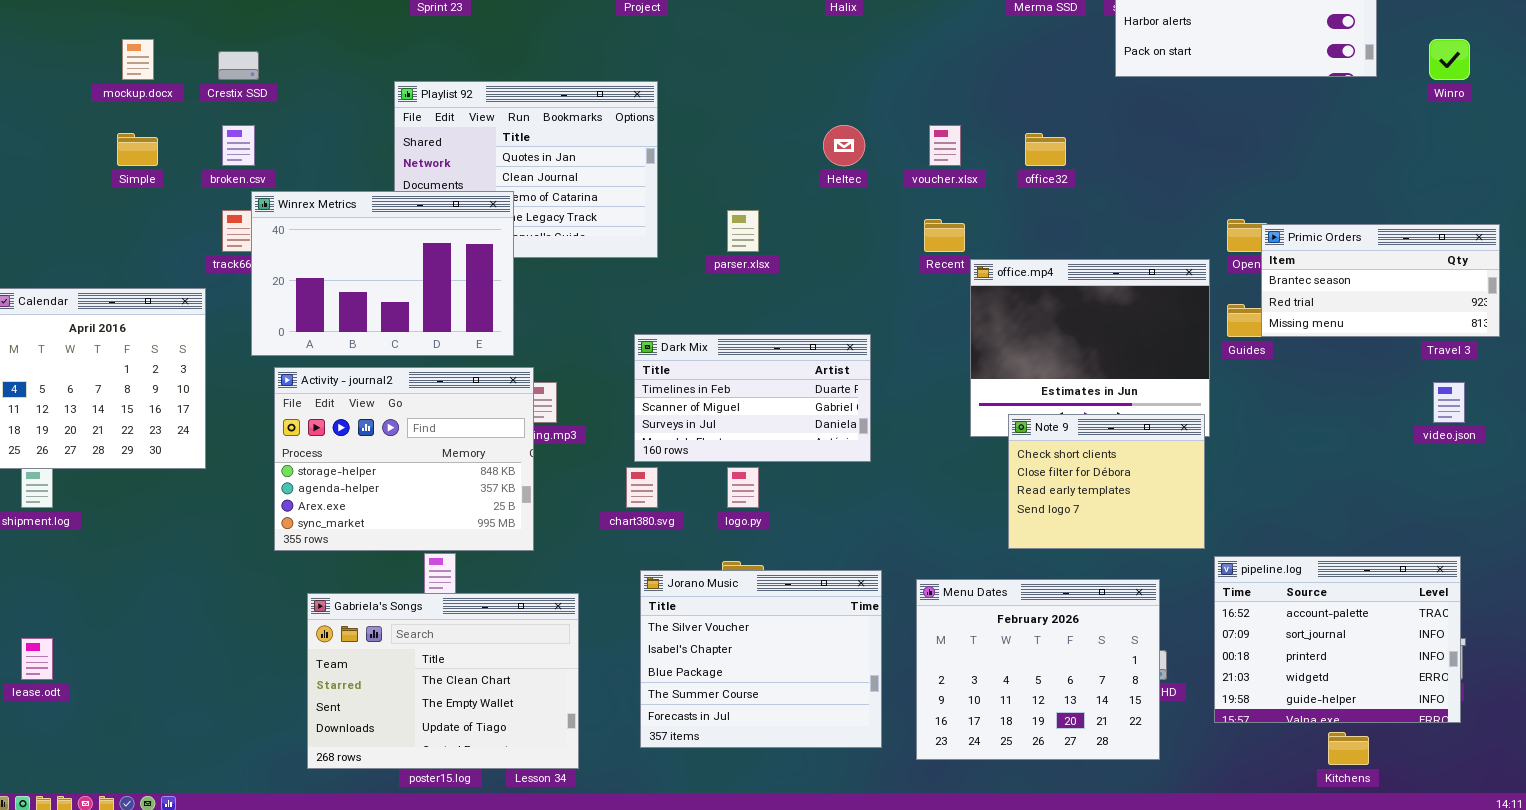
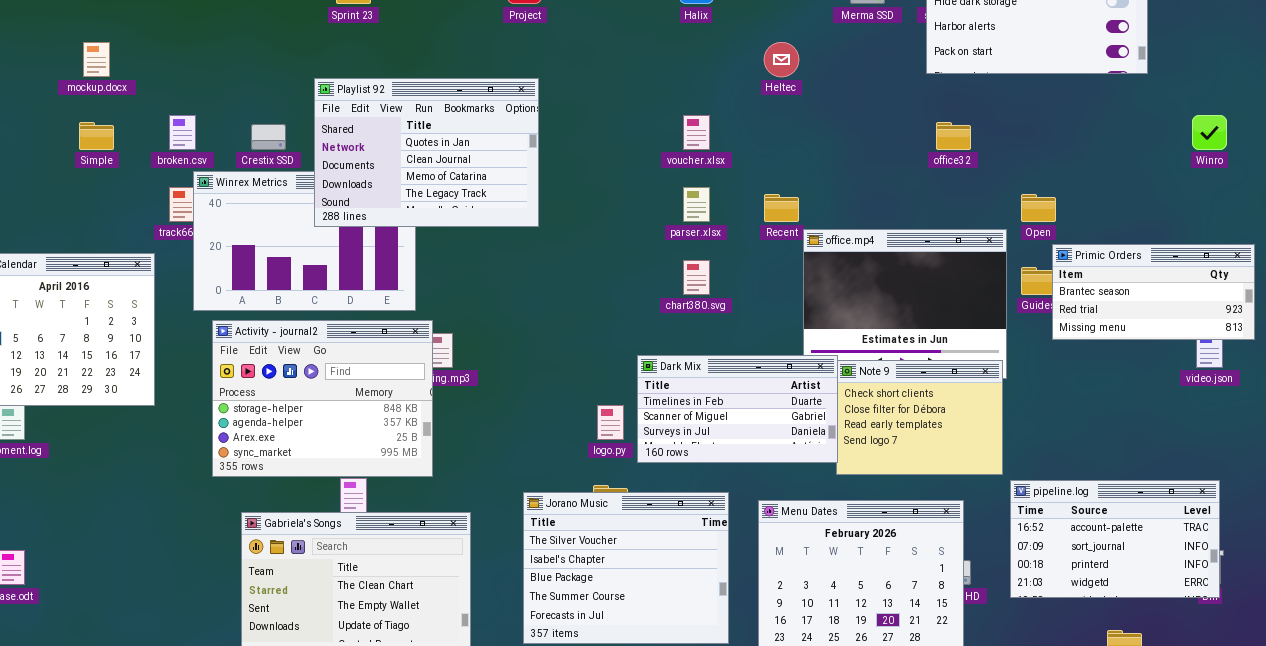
Winro: [1429,39,1470,80] -> [1192,115,1227,150], moved
Crestix SSD: [218,51,259,80] -> [251,124,286,150], moved
Playlist 92: [394,81,658,258] -> [314,78,539,227], raised
Heltec: [823,125,865,166] -> [764,42,799,77], moved
voucher.xlsx: [929,125,961,166] -> [683,115,710,150], moved
office32: [1025,133,1066,166] -> [936,122,971,150], moved
parser.xlsx: [727,210,759,252] -> [683,187,710,222], moved
Primic Orders: [1261,224,1500,337] -> [1052,244,1255,340], moved
Dark Mix: [634,334,871,462] -> [637,355,838,463], moved
chart380.svg: [626,467,658,508] -> [683,260,710,295], moved
pipeline.log: [1214,556,1461,723] -> [1010,480,1220,598], resized

